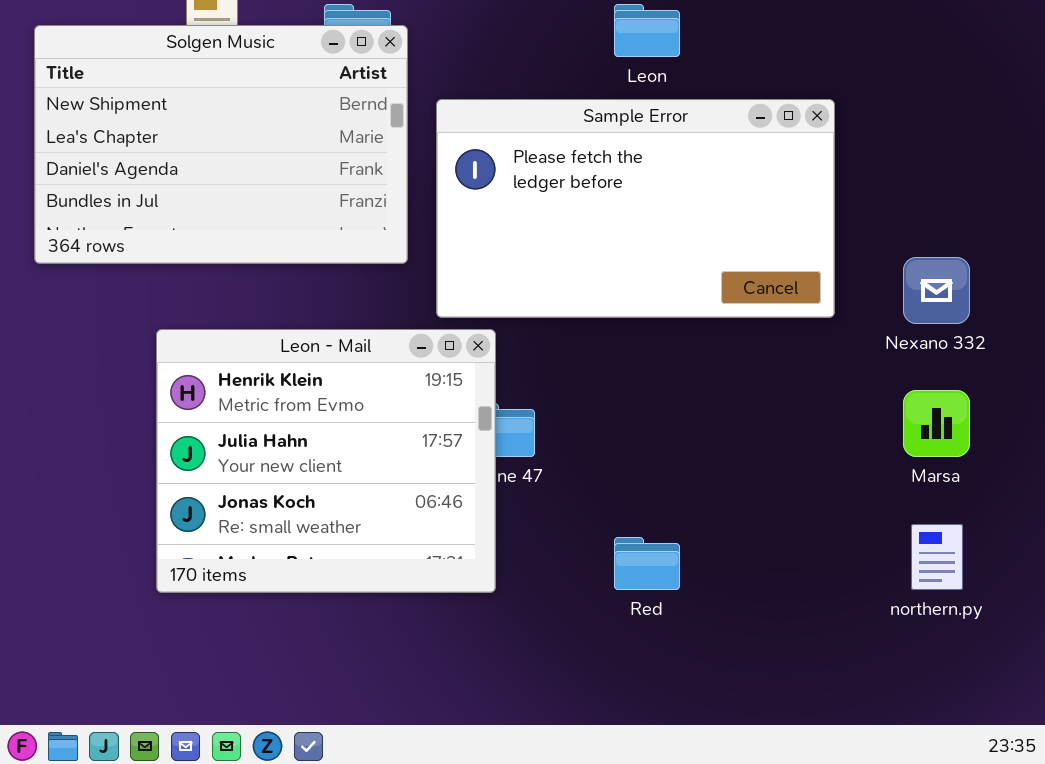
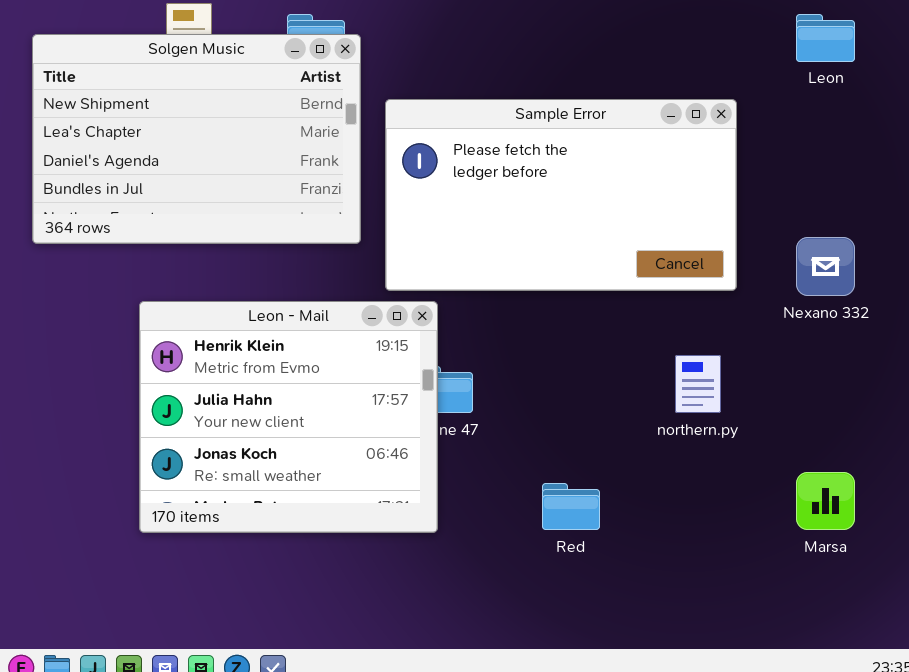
Leon: [614,4,680,57] -> [796,14,855,62], moved
Marsa: [903,390,970,457] -> [796,472,855,530], moved
northern.py: [911,524,963,590] -> [675,355,721,413], moved

